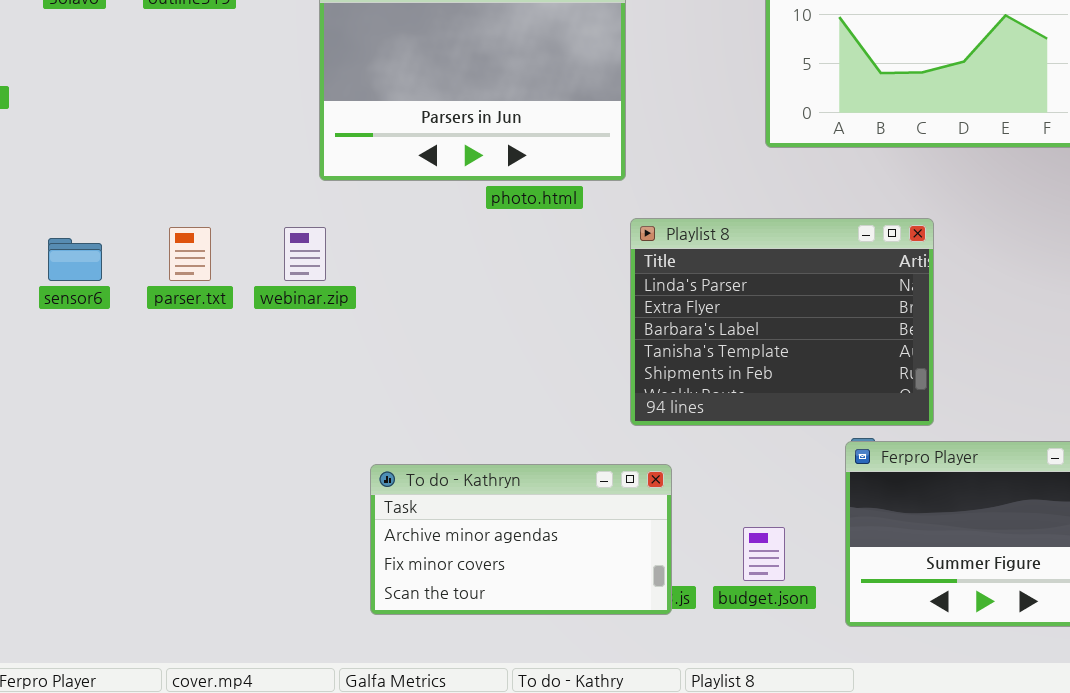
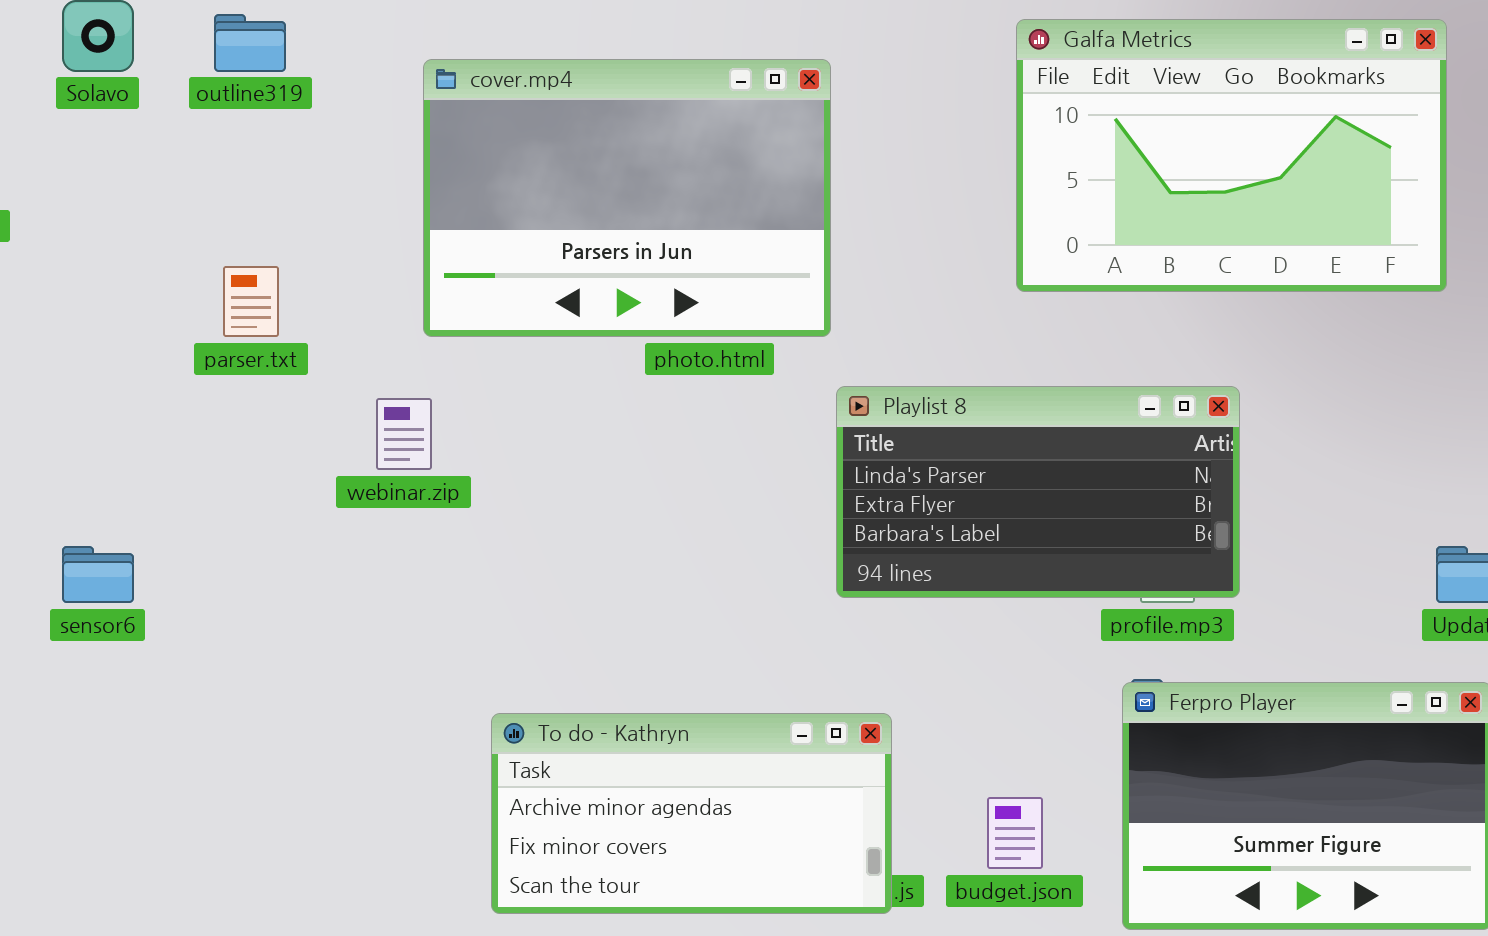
Playlist 8: [630,218,934,426] -> [836,386,1240,598], resized
parser.txt: [169,227,211,281] -> [223,266,279,337], moved
sensor6: [48,238,102,281] -> [62,546,134,603], moved

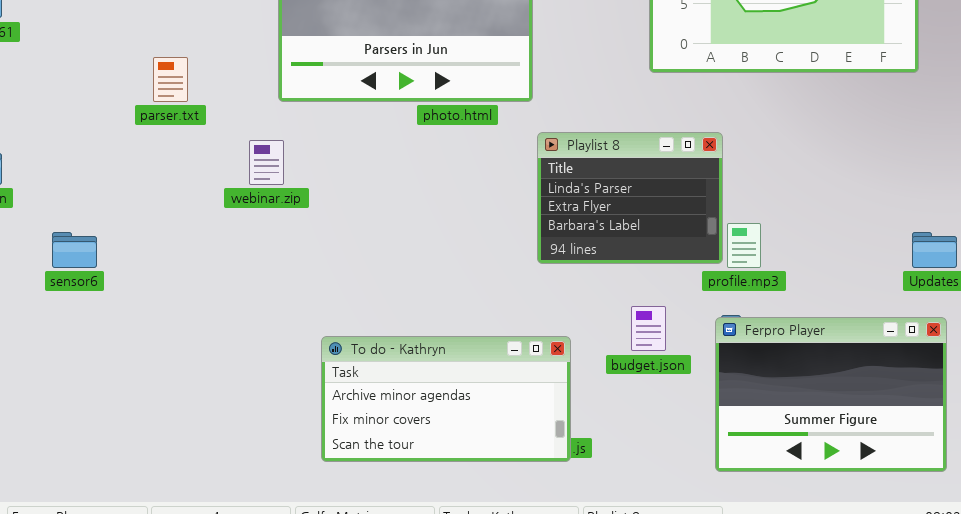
Playlist 8: [836,386,1240,598] -> [537,132,723,264], resized
budget.json: [987,797,1043,869] -> [631,306,666,351], moved

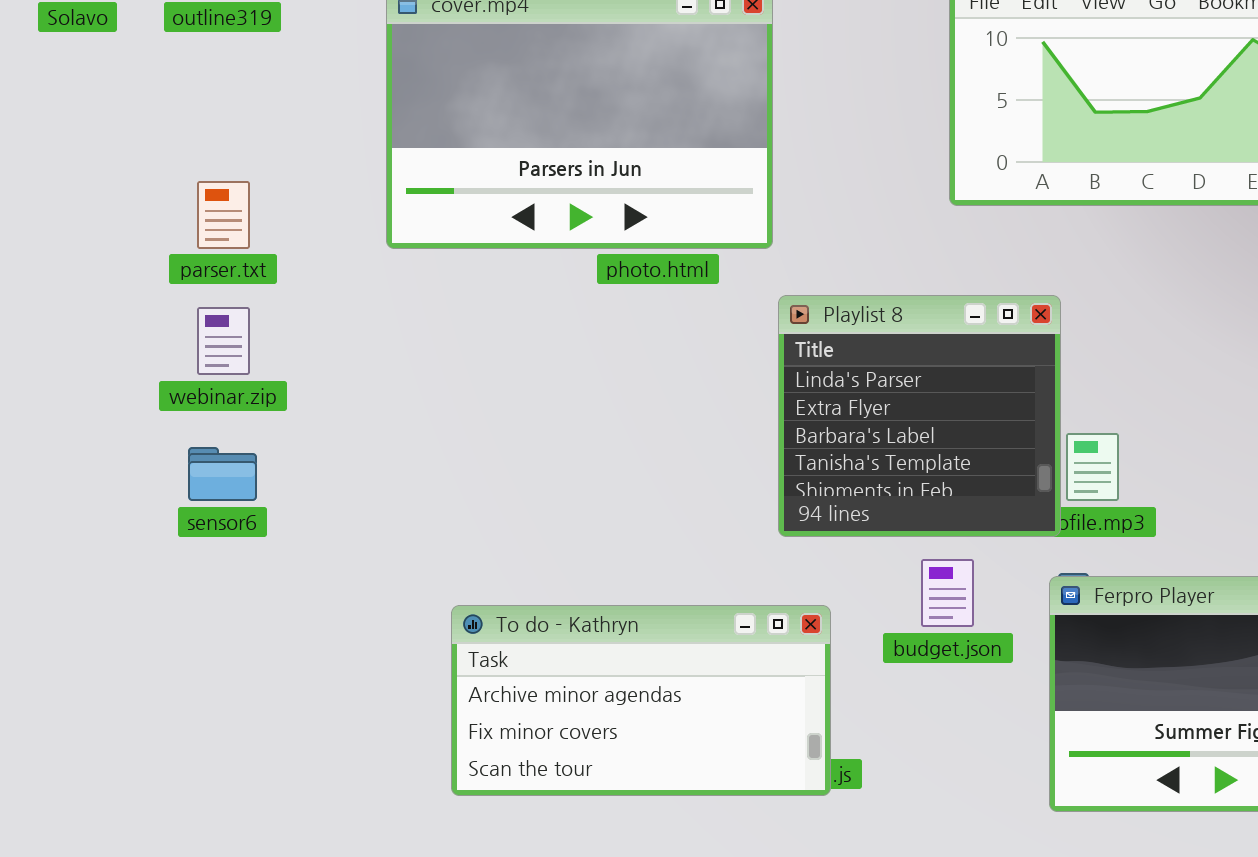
Playlist 8: [537,132,723,264] -> [778,295,1061,537], resized
webinar.zip: [249,140,284,185] -> [197,307,250,375], moved
sensor6: [52,232,97,268] -> [188,447,257,501], moved

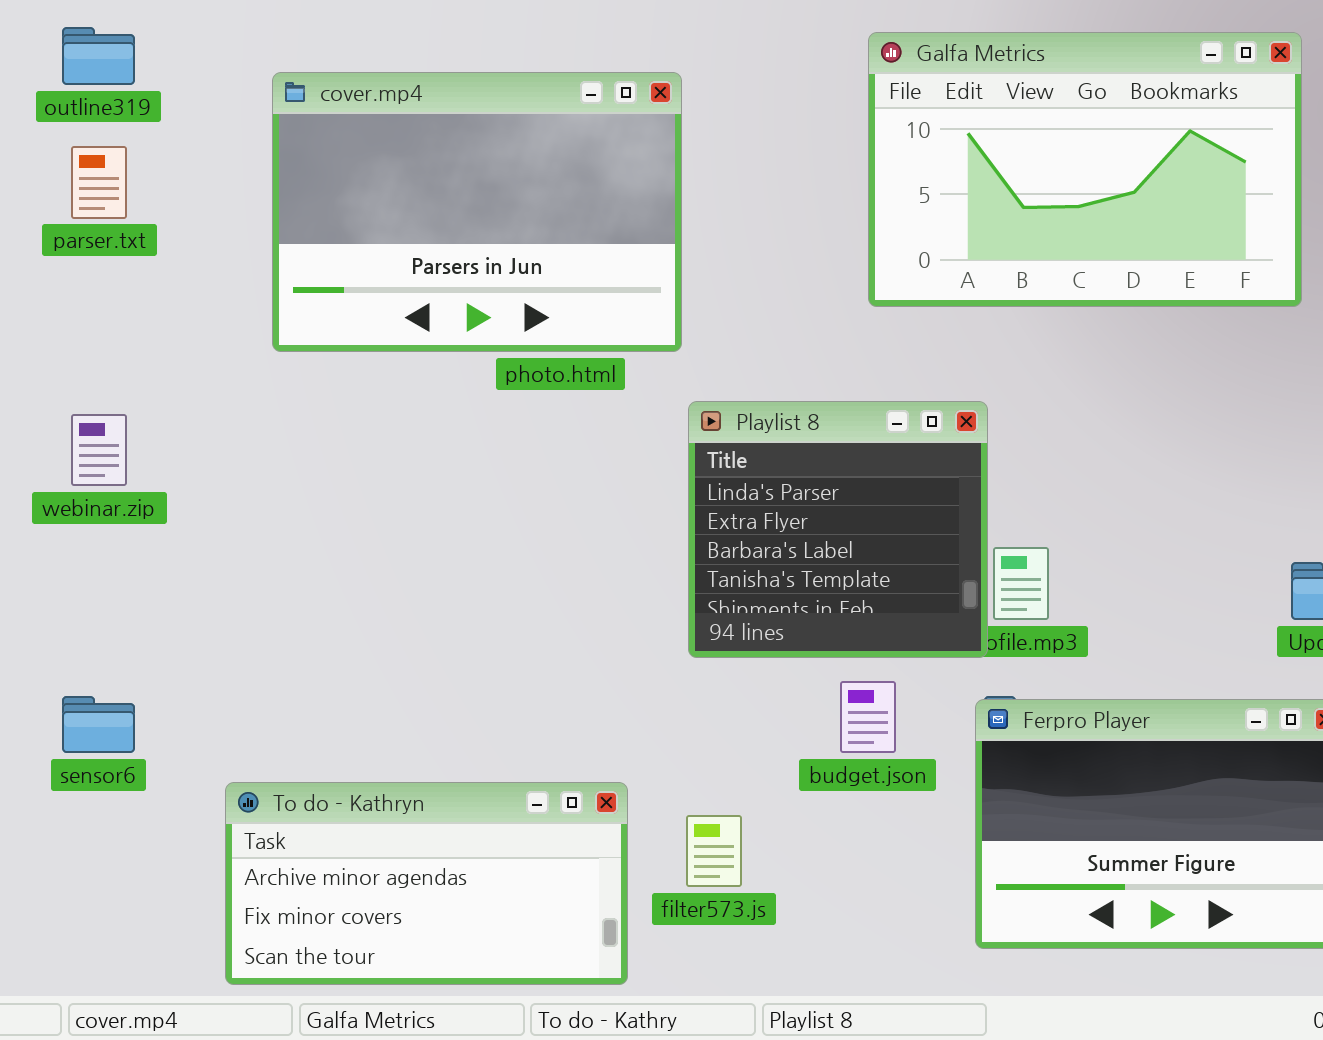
parser.txt: [197,181,250,249] -> [71,146,127,219], moved
sensor6: [188,447,257,501] -> [62,696,135,753], moved
To do - Kathryn: [451,605,831,796] -> [225,782,628,985], moved

